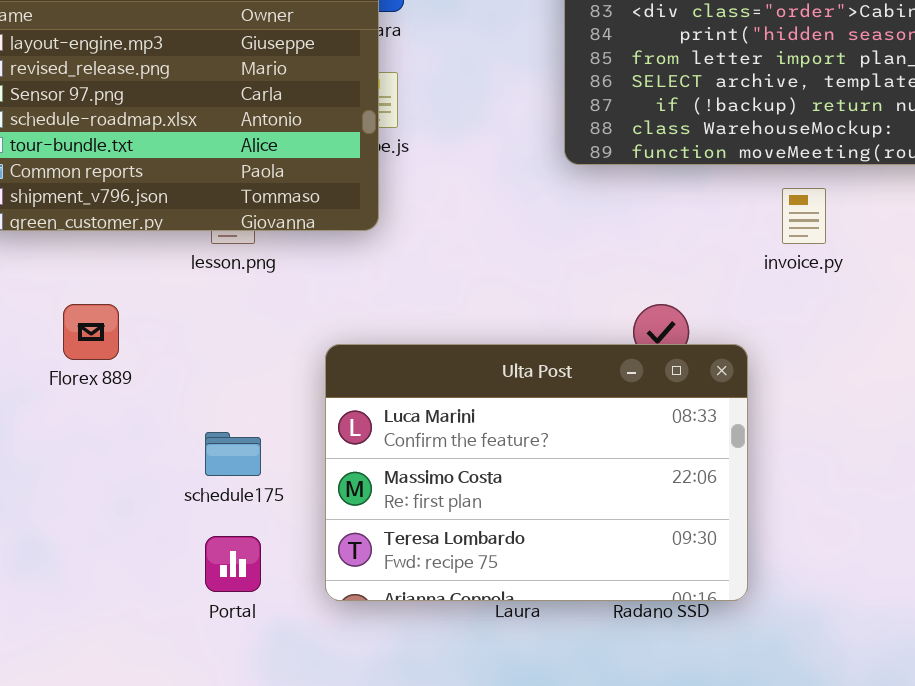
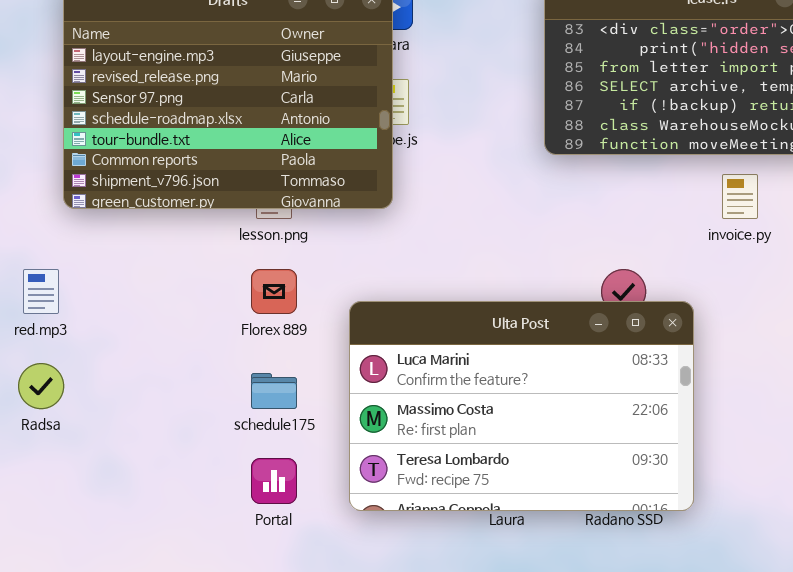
Florex 889: [63,304,119,360] -> [251,269,297,314], moved

